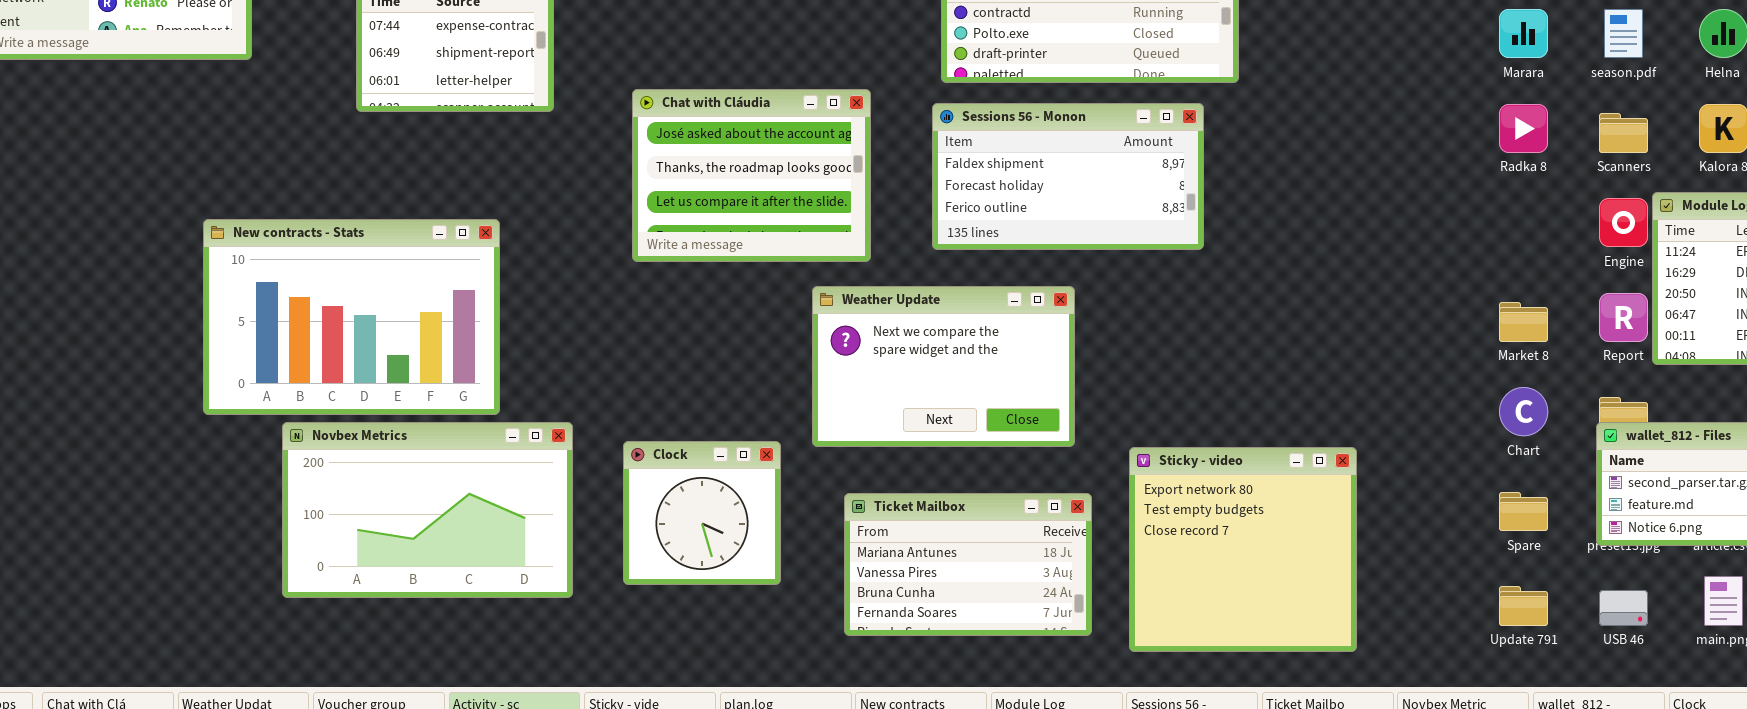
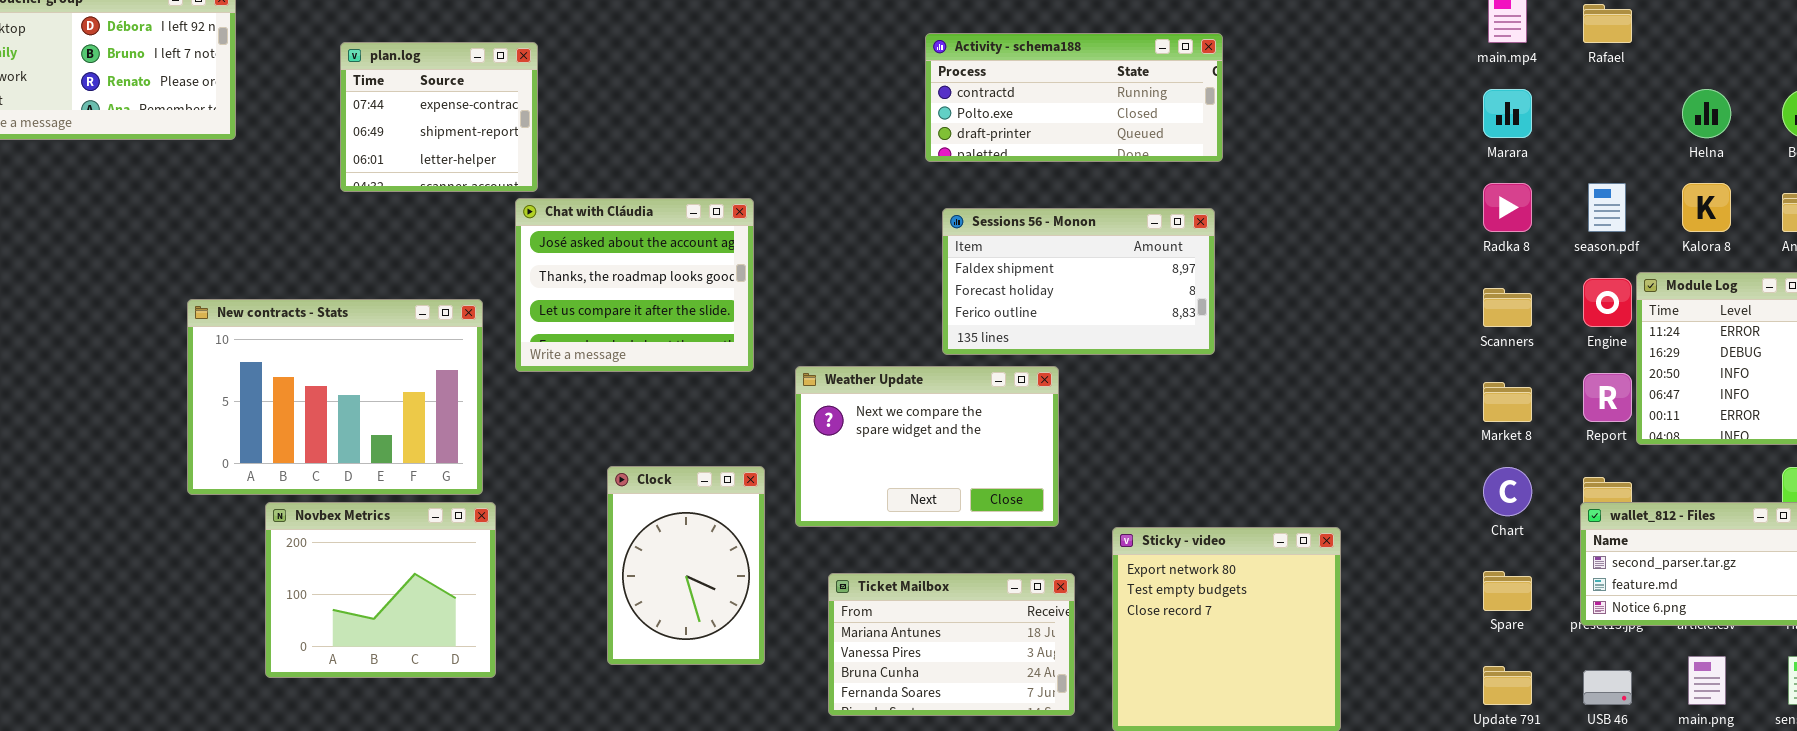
season.pdf: [1604,9,1643,58] -> [1588,183,1626,232], moved
Chat with Cláudia: [632,89,871,262] -> [515,198,754,372], moved
Sessions 56 - Monon: [932,103,1204,250] -> [942,208,1215,355], moved
Scanners: [1599,113,1648,153] -> [1483,288,1532,327], moved
Novbex Metrics: [282,422,573,598] -> [265,502,496,678], resized
Clock: [623,441,781,585] -> [607,466,765,665], resized

